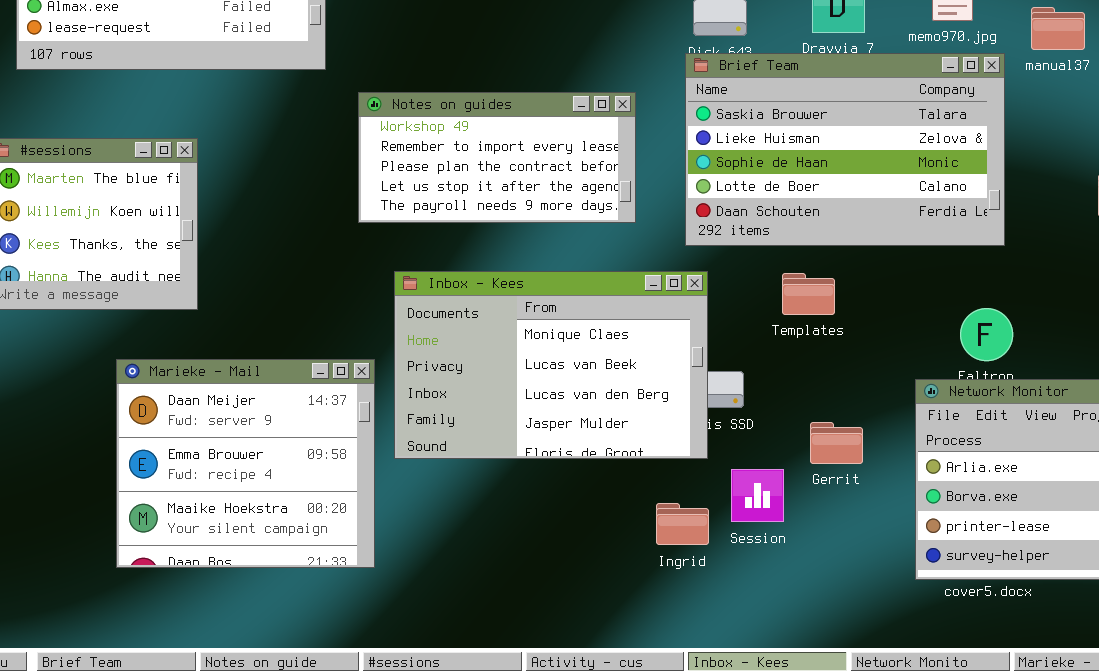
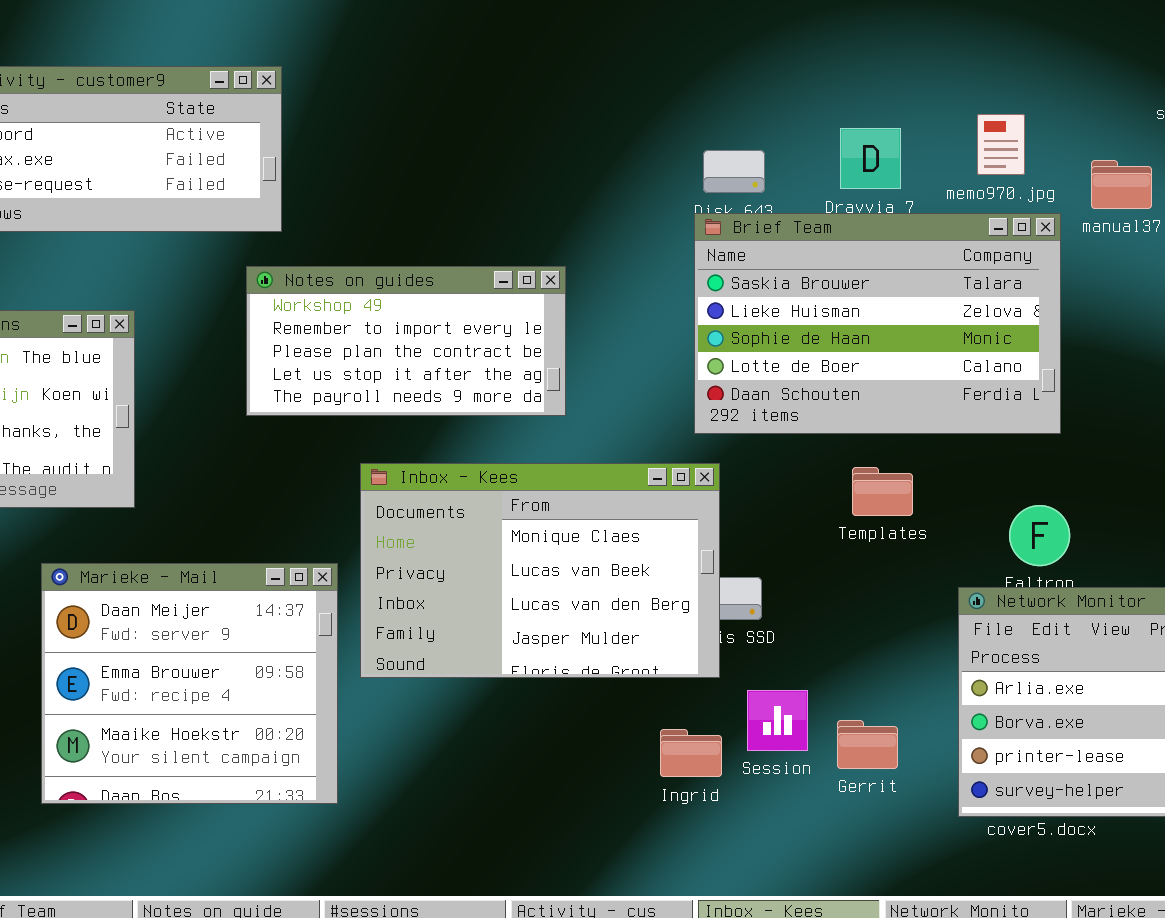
Notes on guides: [358,92,636,223] -> [246,266,566,416], moved
Templates: [782,273,835,315] -> [852,467,913,516], moved
Gerrit: [810,422,863,464] -> [837,720,898,769], moved

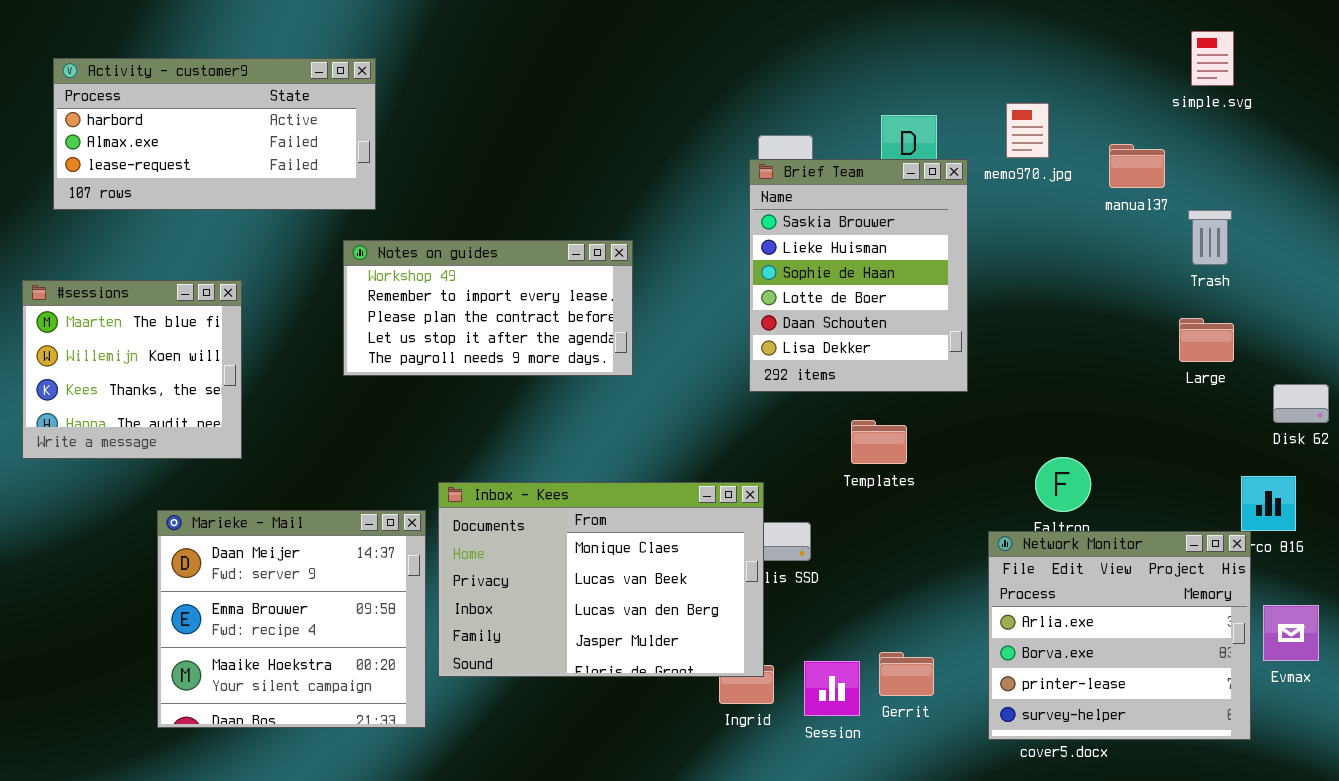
Brief Team: [694,213,1061,434] -> [749,159,968,392], resized
Inbox - Kees: [360,463,720,678] -> [438,482,764,677], moved
Templates: [852,467,913,516] -> [851,420,907,464], moved
Session: [747,690,808,751] -> [804,661,860,716], moved

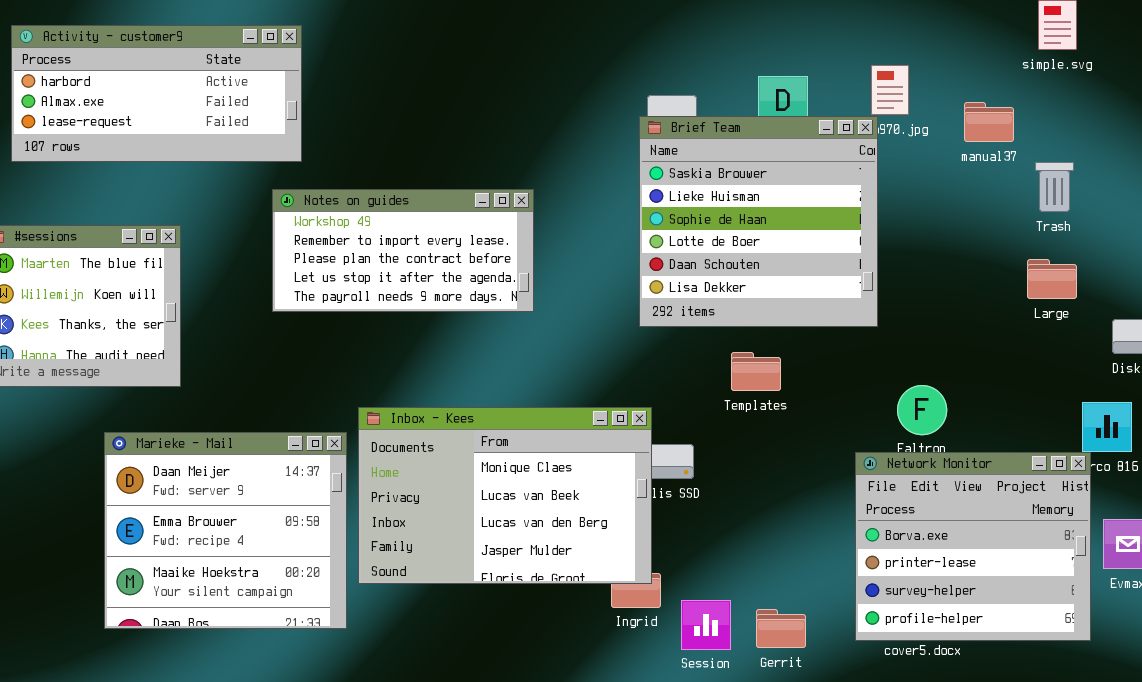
Brief Team: [749,159,968,392] -> [639,116,878,327], resized
Network Monitor: [988,531,1251,740] -> [855,452,1091,641], scrolled down 1 row
Gerrit: [879,652,934,696] -> [756,609,806,648], moved
Session: [804,661,860,716] -> [681,600,731,650], moved

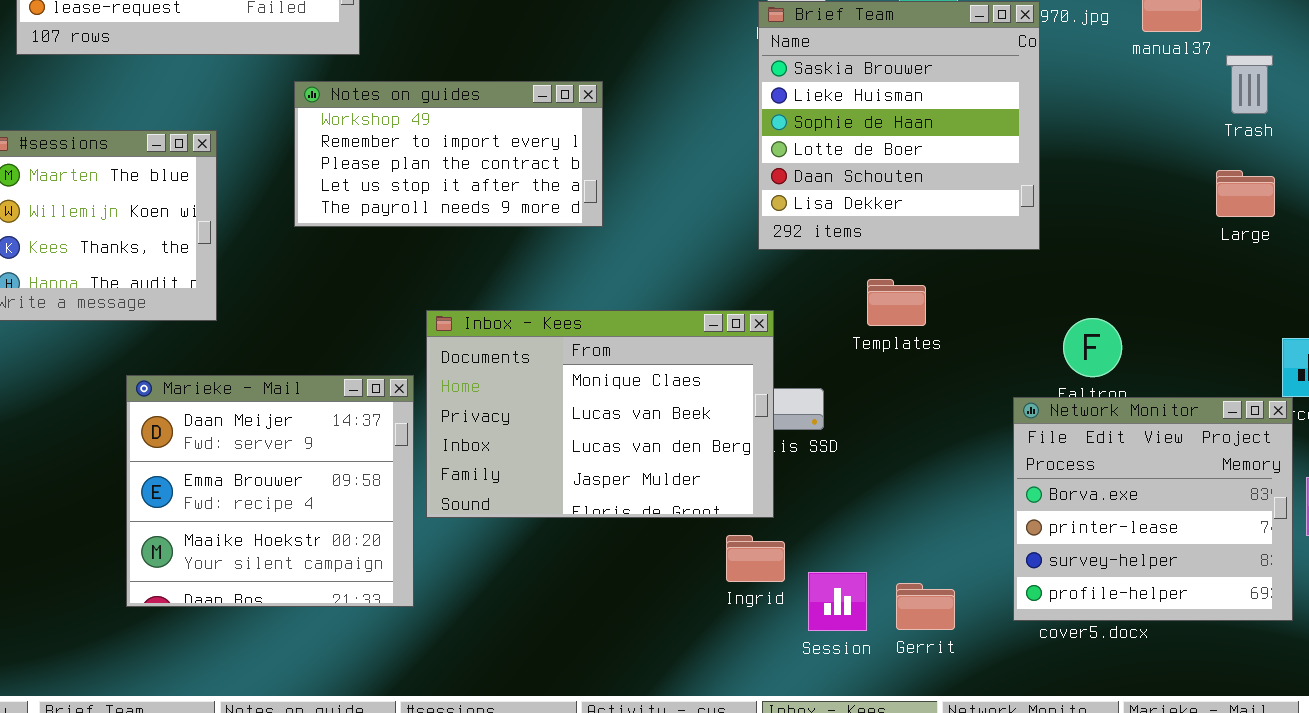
Notes on guides: [272,189,534,312] -> [294,81,603,227], moved
Inbox - Kees: [358,407,652,584] -> [426,310,774,518], moved

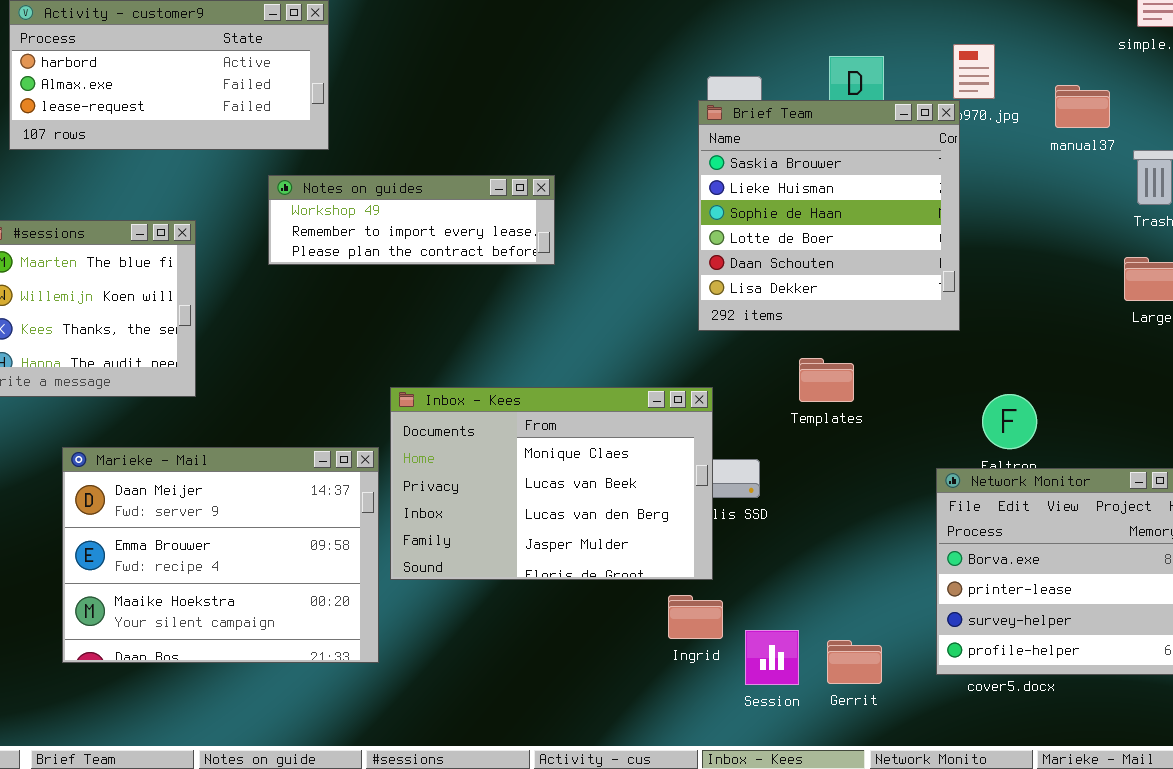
Notes on guides: [294,81,603,227] -> [268,175,555,265], resized
Marieke - Mail: [126,375,414,607] -> [62,447,379,663], resized

